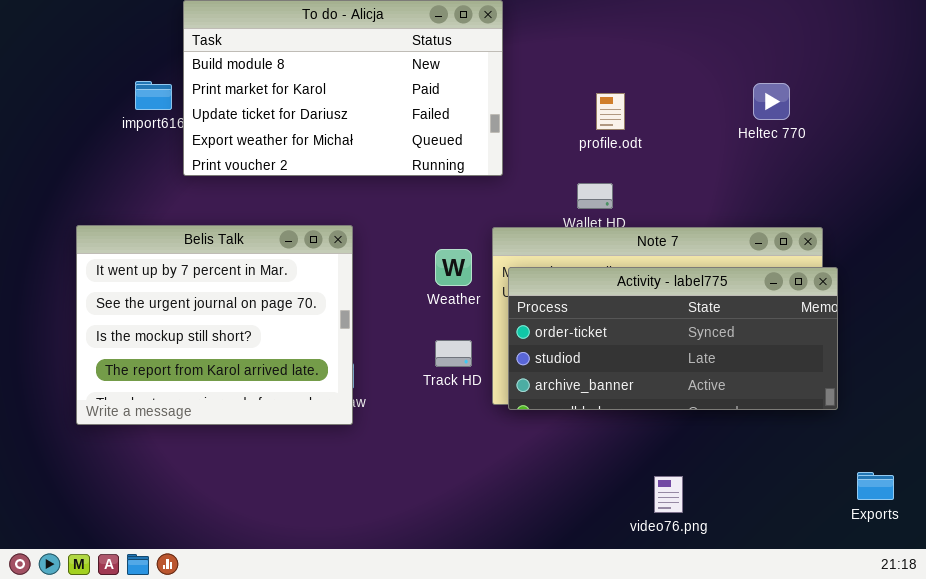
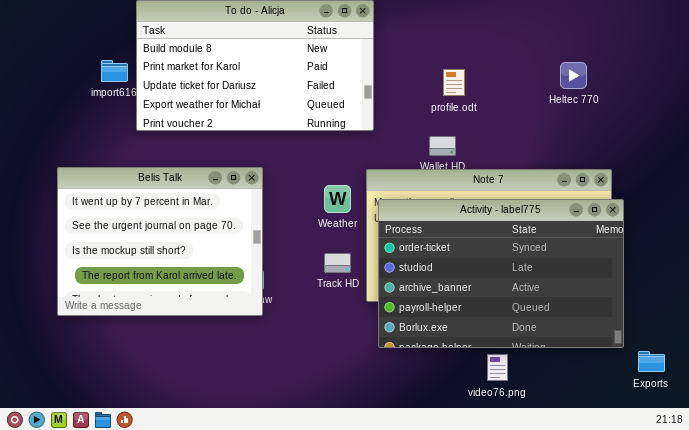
Activity - label775: [508,267,838,410] -> [378,199,624,348], resized

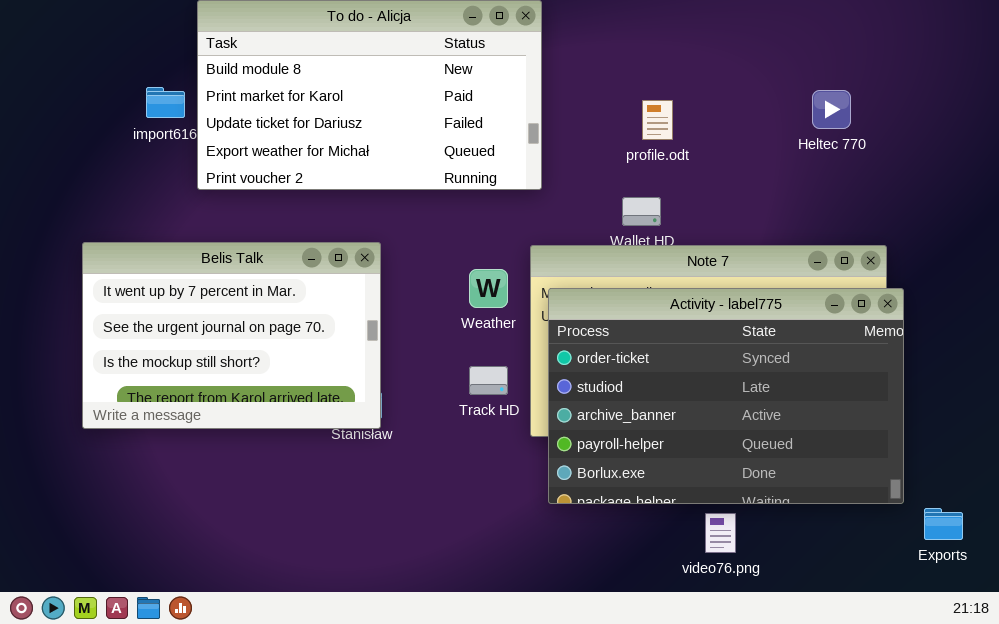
Belis Talk: [57,167,263,316] -> [82,242,381,429], resized

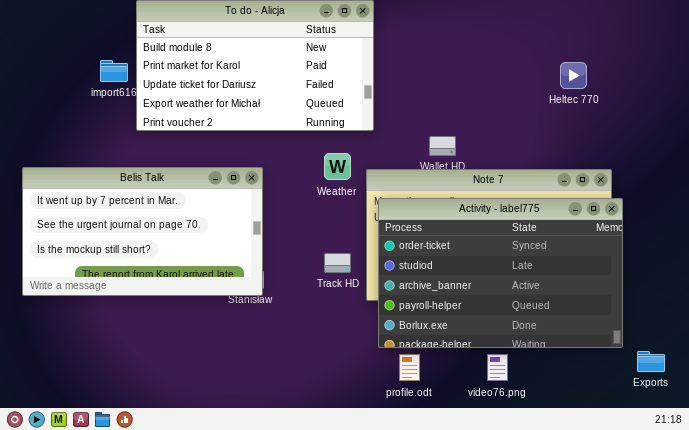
profile.odt: [642,100,673,140] -> [399,354,420,381], moved
Belis Talk: [82,242,381,429] -> [22,167,263,296], resized
Weather: [469,269,508,308] -> [324,153,351,180], moved

